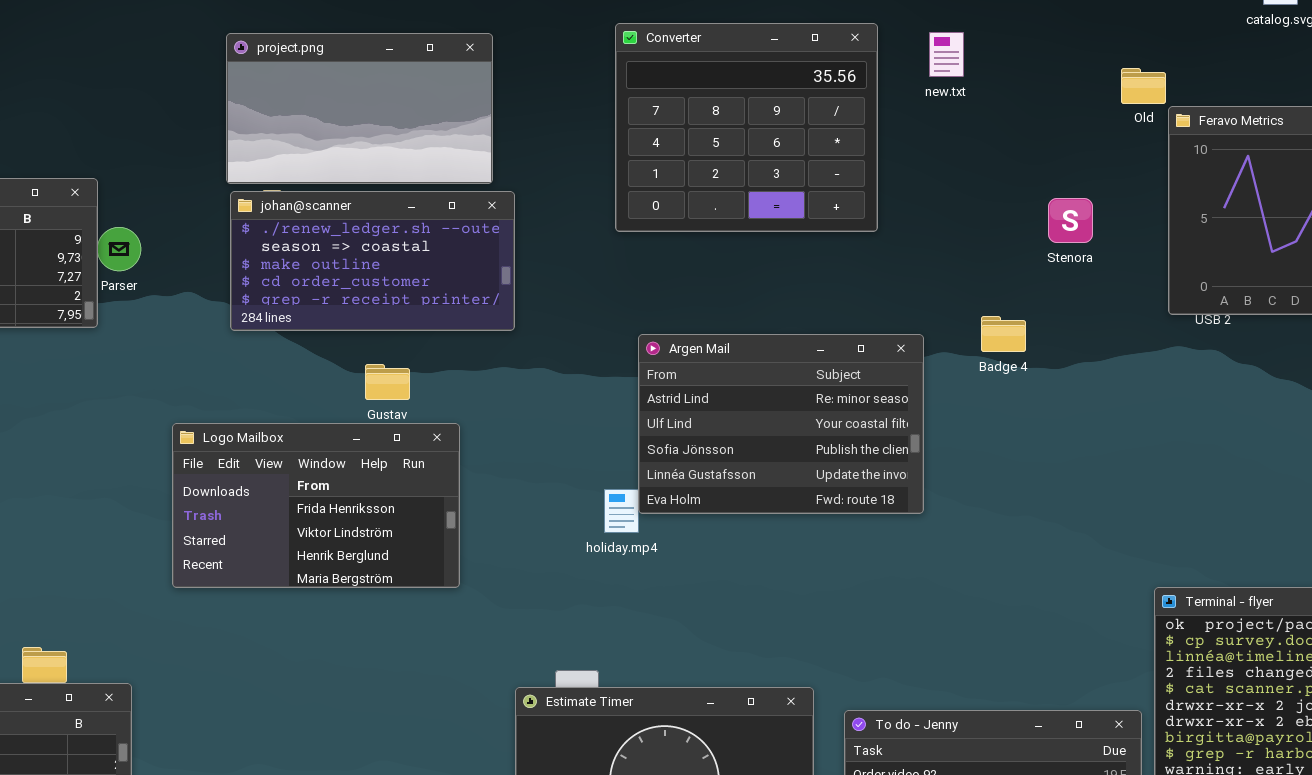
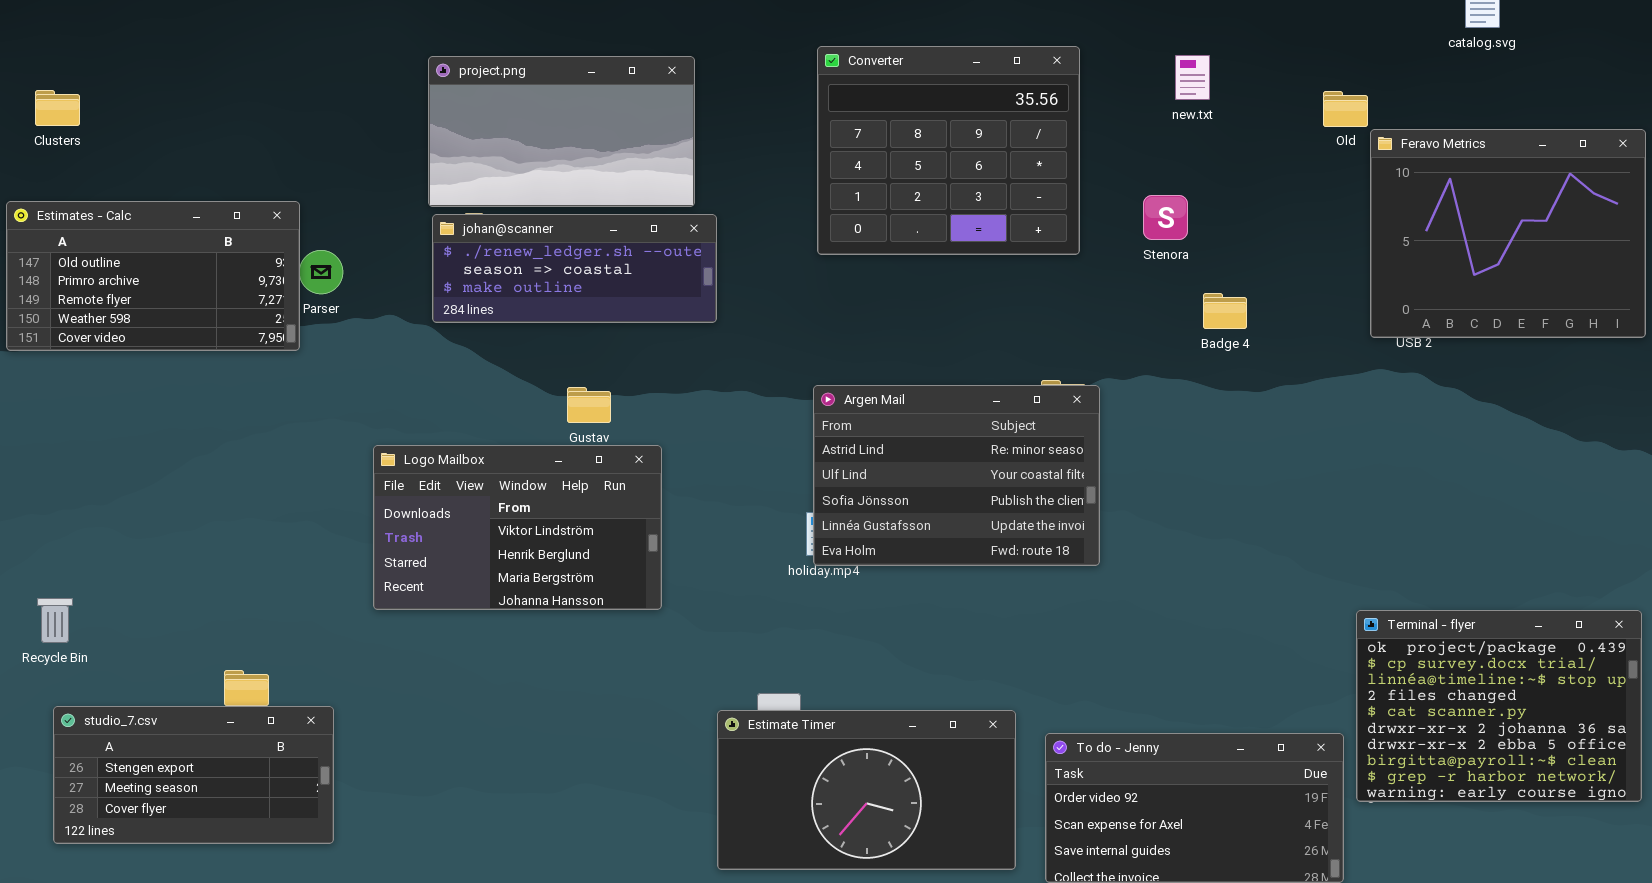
new.txt: [929,32,964,77] -> [1175,55,1210,100], moved
johan@scanner: [230,191,515,331] -> [432,214,717,323], resized
Stenora: [1048,198,1093,243] -> [1143,195,1188,240], moved
Badge 4: [981,316,1026,352] -> [1203,293,1247,329], moved
Argen Mail: [638,334,924,514] -> [813,385,1100,566], moved
Logo Mailbox: [172,423,460,588] -> [373,445,662,610], scrolled down 1 row

